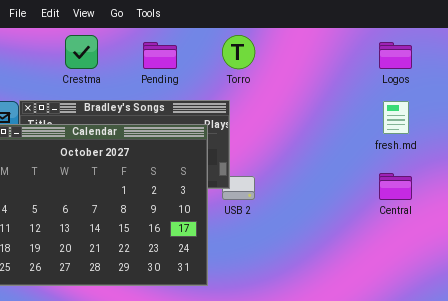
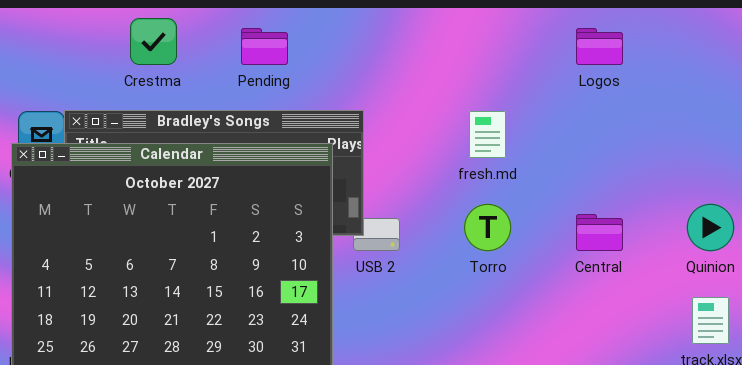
Torro: [222,35,255,69] -> [464,204,511,251], moved
fresh.md: [383,101,409,134] -> [469,111,506,158], moved

